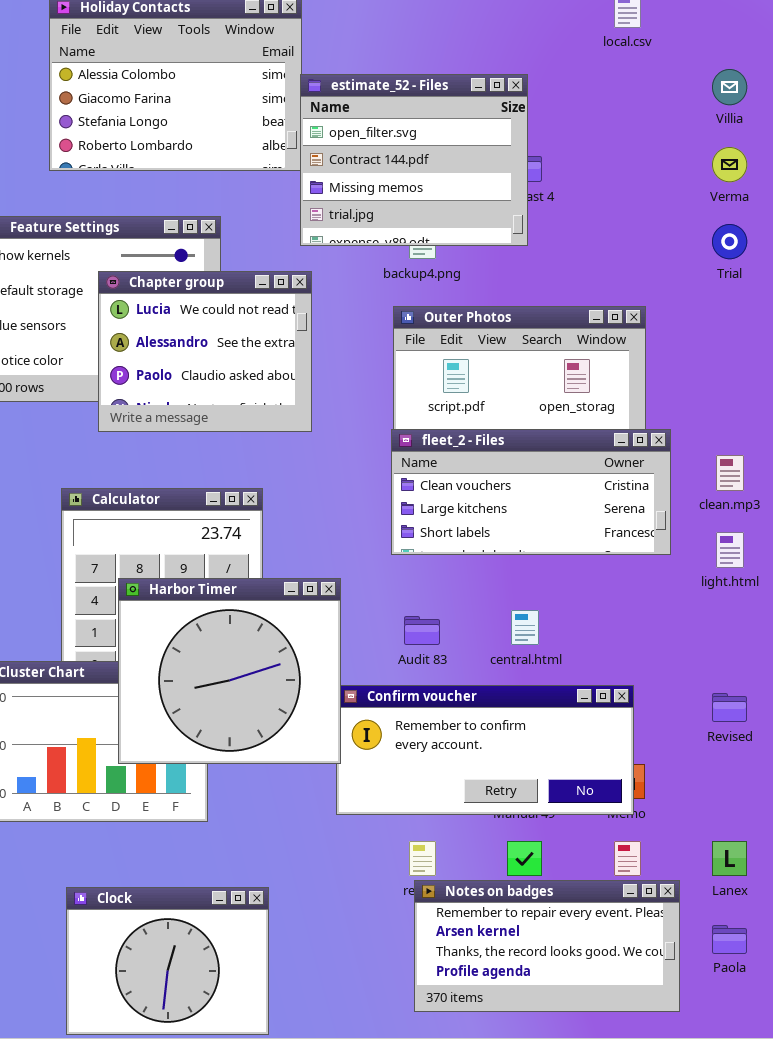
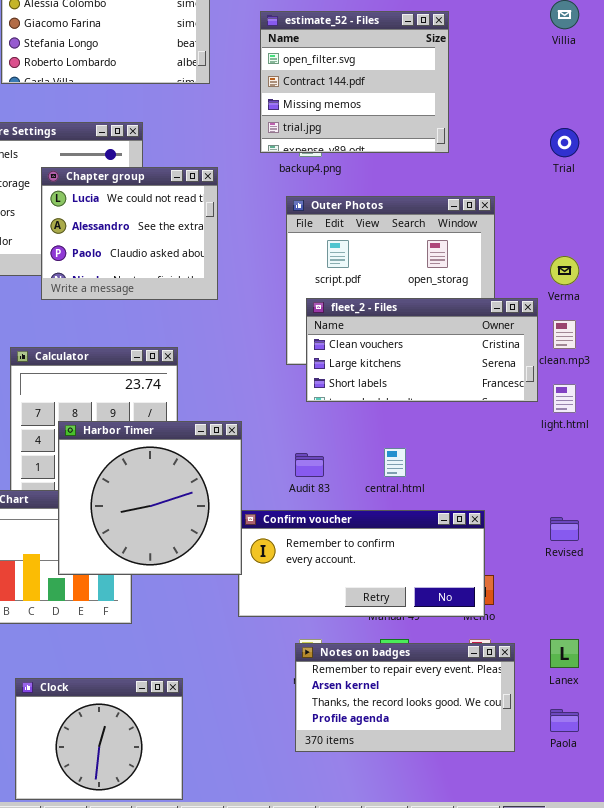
estimate_52 - Files: [300,74,528,246] -> [260,11,449,153], moved
Verma: [712,147,747,182] -> [550,256,579,285], moved
fleet_2 - Files: [391,429,671,555] -> [306,298,538,402], moved
Notes on badges: [414,880,680,1012] -> [295,643,515,752], moved

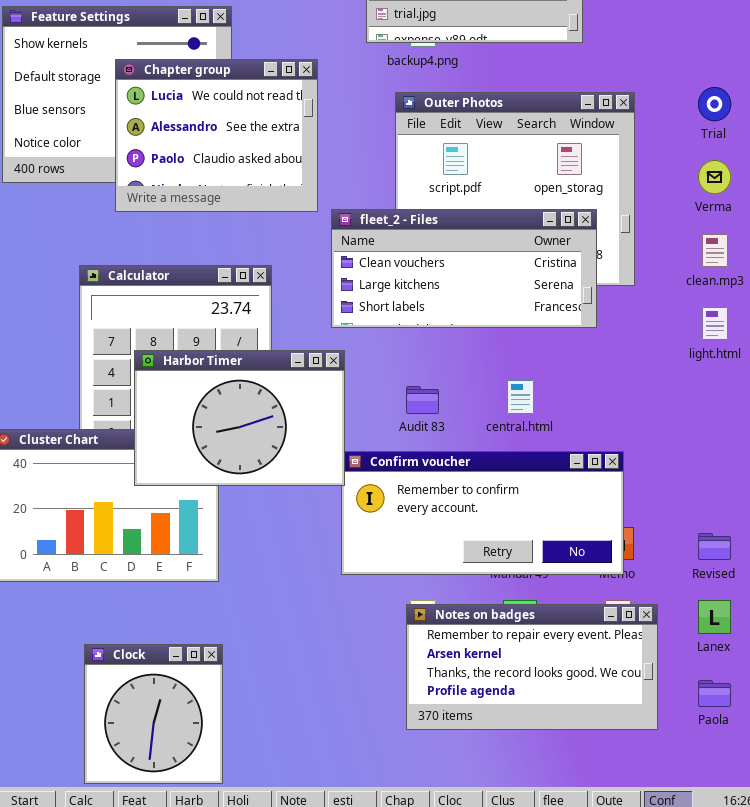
Trial: [550,128,579,157] -> [698,87,731,121], moved
fleet_2 - Files: [306,298,538,402] -> [331,209,597,328], moved
Harbor Timer: [58,421,242,575] -> [134,350,345,486], resized
Revised: [550,517,579,541] -> [698,533,731,560], moved
Clock: [15,678,183,800] -> [84,644,223,784], resized

